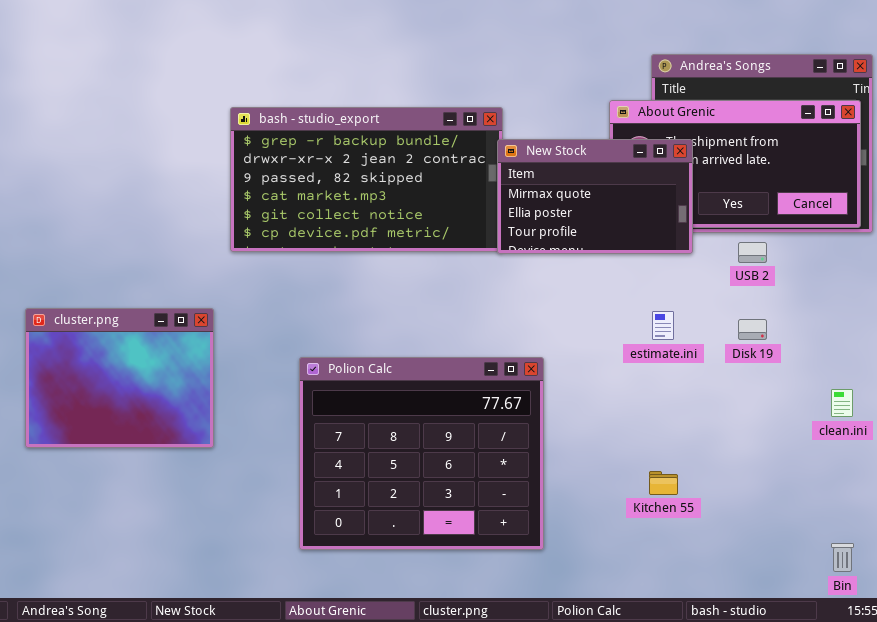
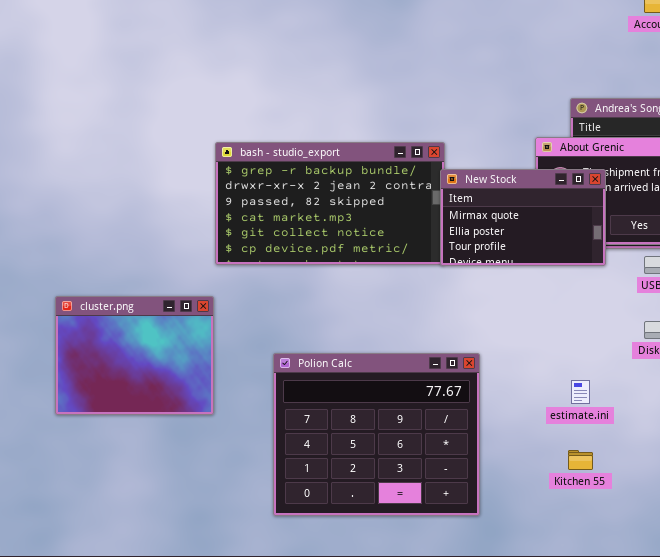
cluster.png: [25,308,214,448] -> [55,296,214,415], moved
estimate.ini: [652,311,674,340] -> [571,380,590,404], moved

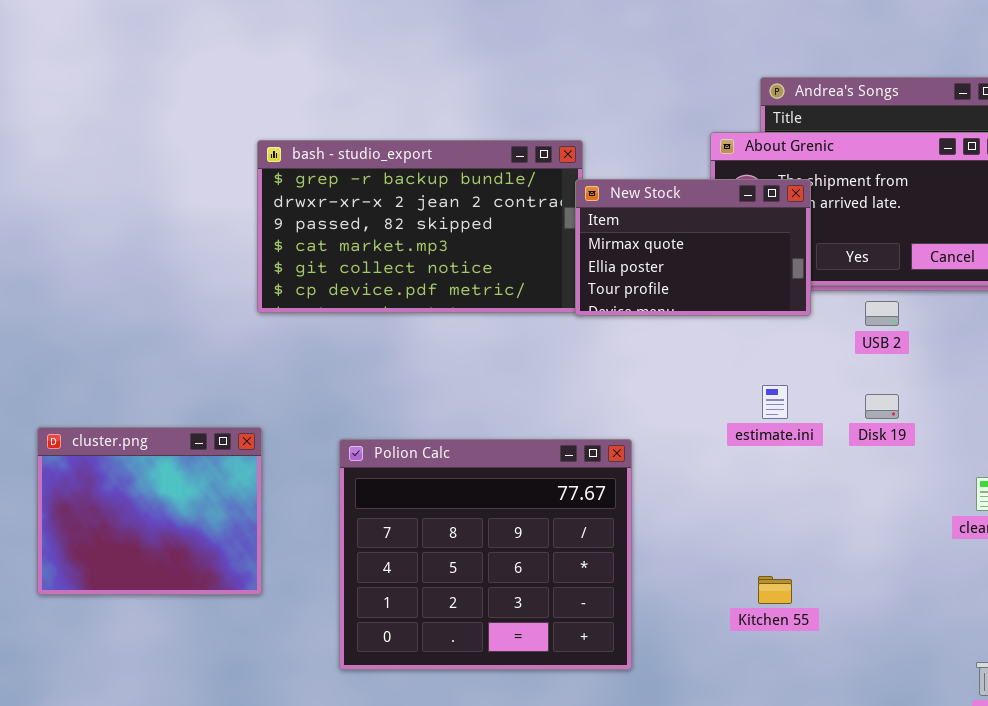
cluster.png: [55,296,214,415] -> [37,427,262,595], moved
estimate.ini: [571,380,590,404] -> [762,385,788,419], moved

